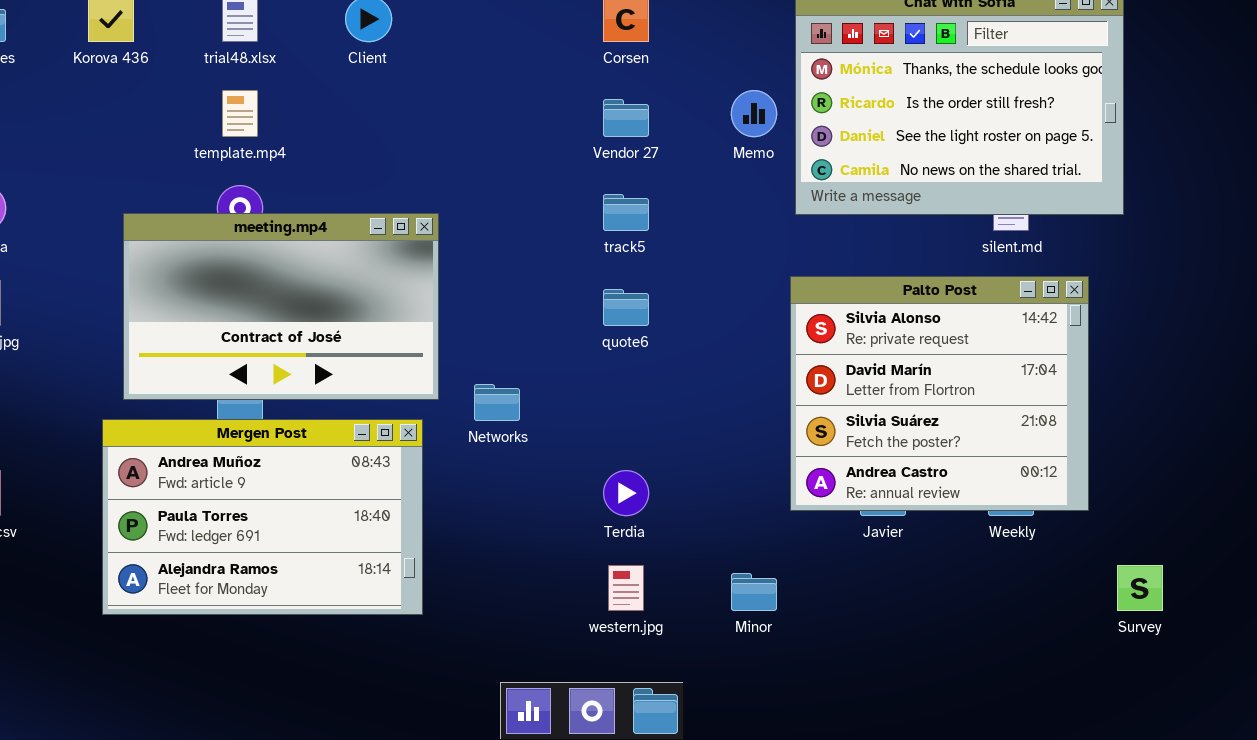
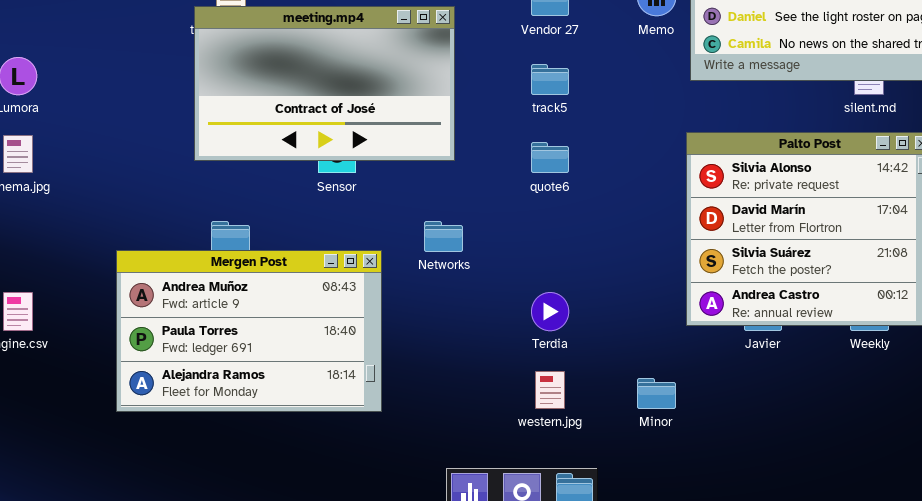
meeting.mp4: [123,213,439,400] -> [194,6,455,161], moved

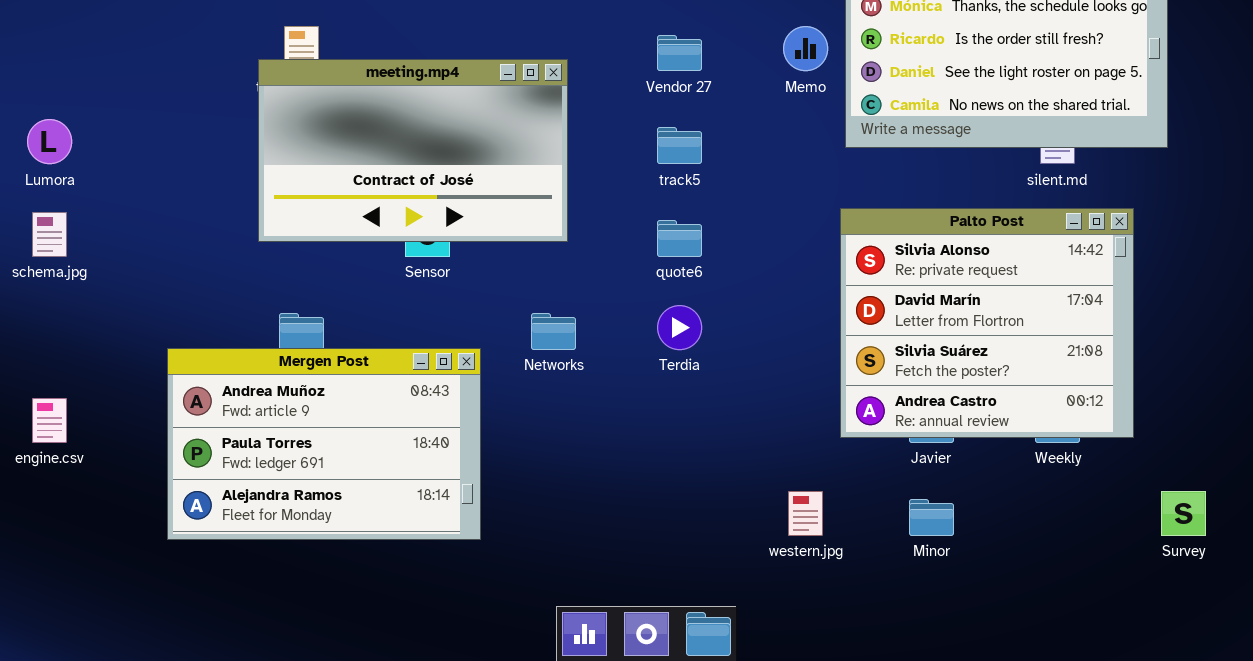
Terdia: [531,292,569,331] -> [657,305,702,350], moved
western.jpg: [535,371,565,409] -> [788,491,823,536], moved
Minor: [637,378,676,409] -> [909,499,954,536], moved

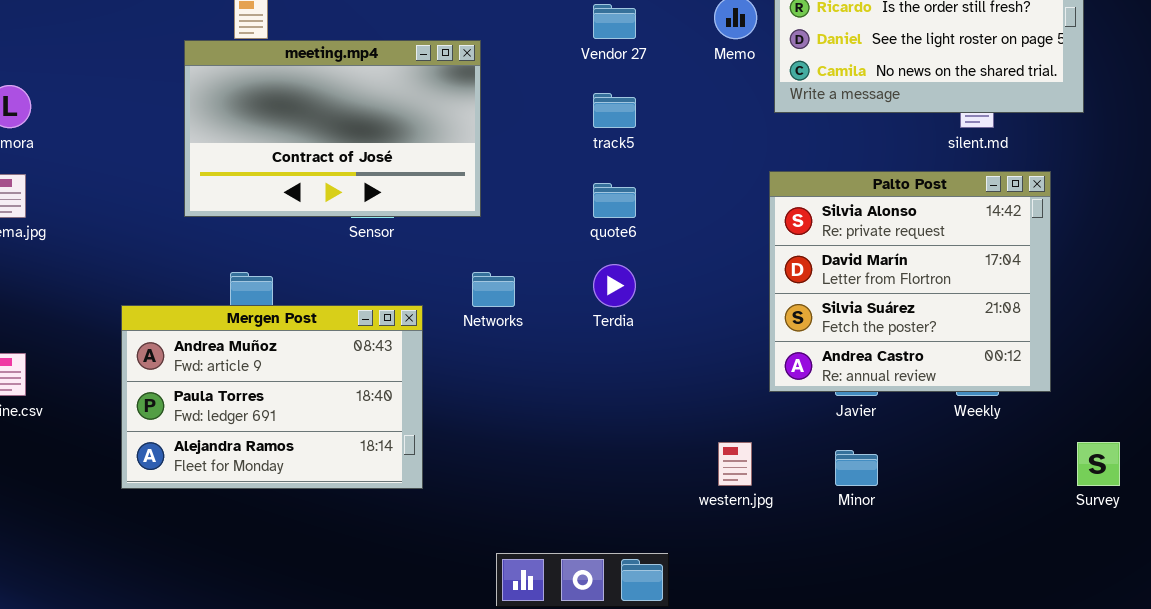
meeting.mp4: [258,59,568,242] -> [184,40,481,217], moved

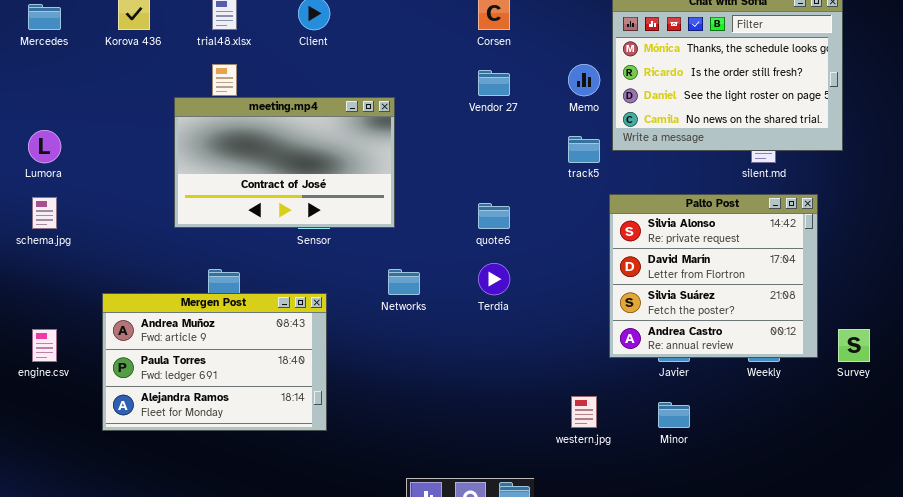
track5: [593,93,636,128] -> [568,136,600,163], moved
Mergen Post: [121,305,423,489] -> [102,293,327,431], moved
Survey: [1077,442,1120,486] -> [838,329,870,362], moved

